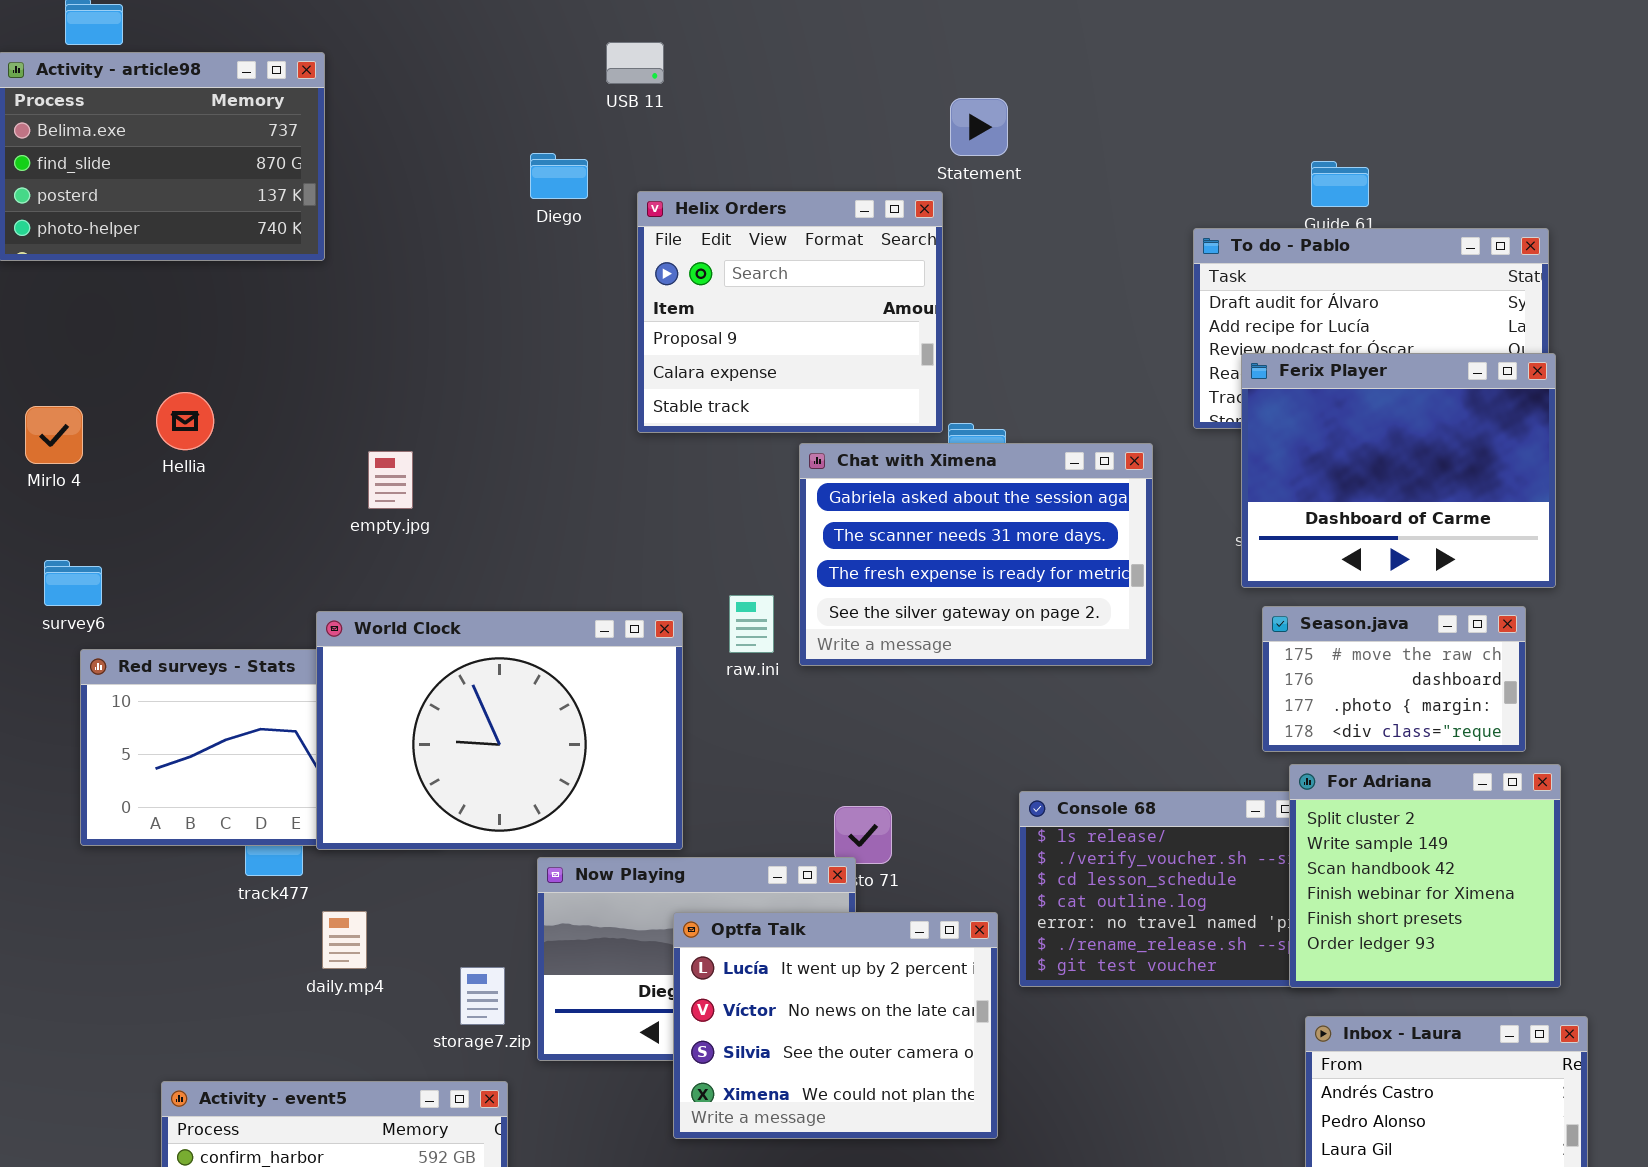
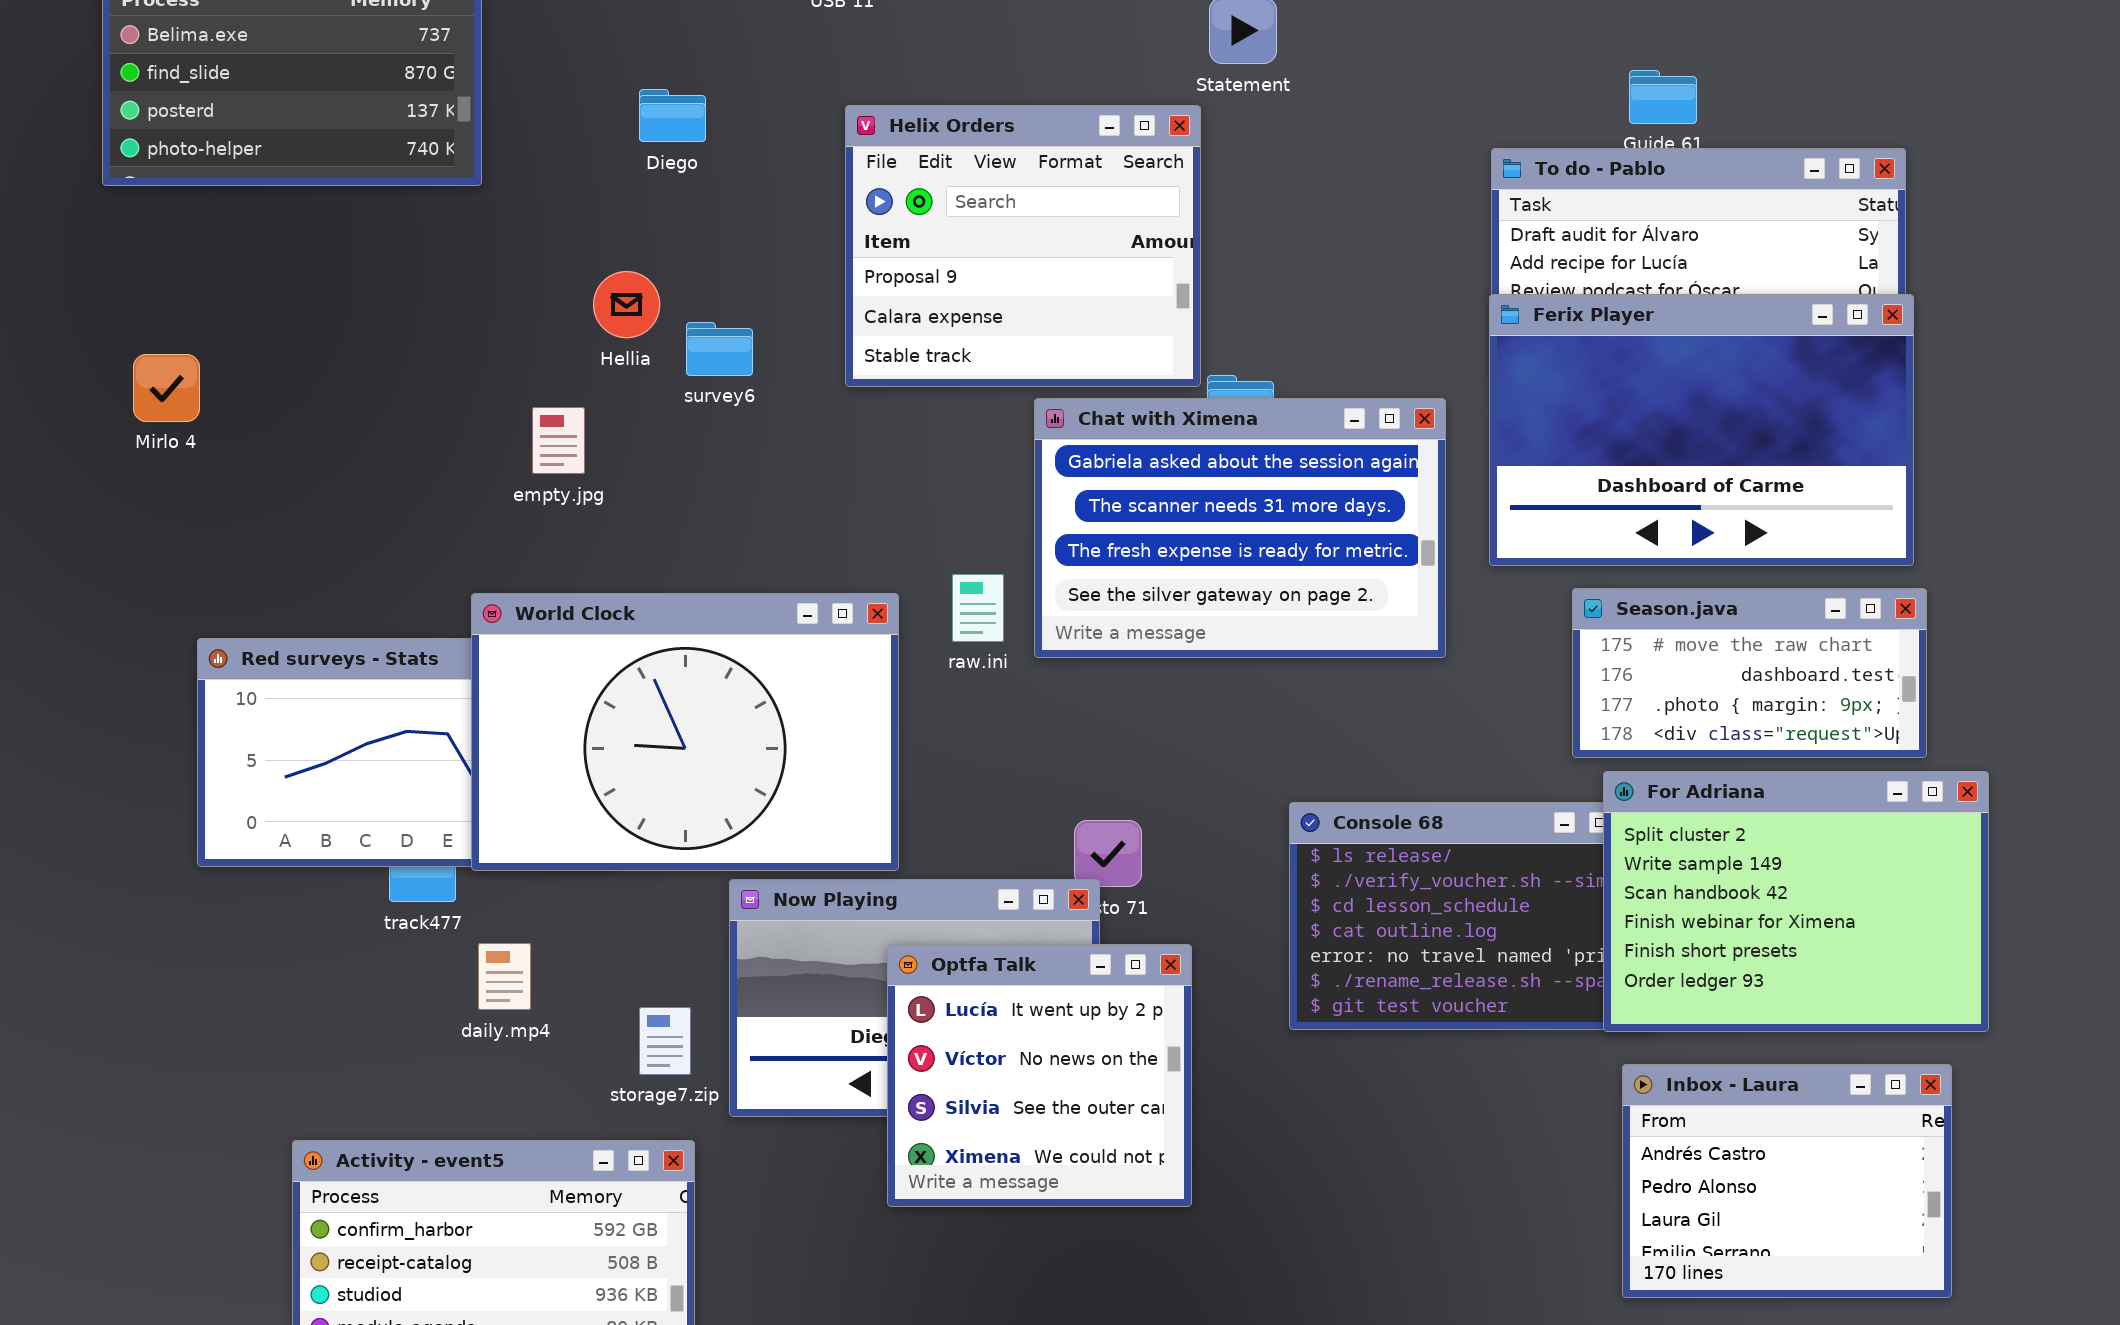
Diego: [530,153,588,199] -> [639,89,706,142], moved
Ferix Player: [1241,353,1556,588] -> [1489,294,1914,566], resized
Hellia: [156,392,214,450] -> [593,271,660,338], moved
survey6: [44,560,102,606] -> [686,322,753,376], moved
Season.java: [1262,606,1526,752] -> [1572,588,1927,758], resized
For Adriana: [1289,764,1561,988] -> [1603,771,1989,1032], resized
Optfa Talk: [673,912,998,1139] -> [887,944,1192,1207], resized

